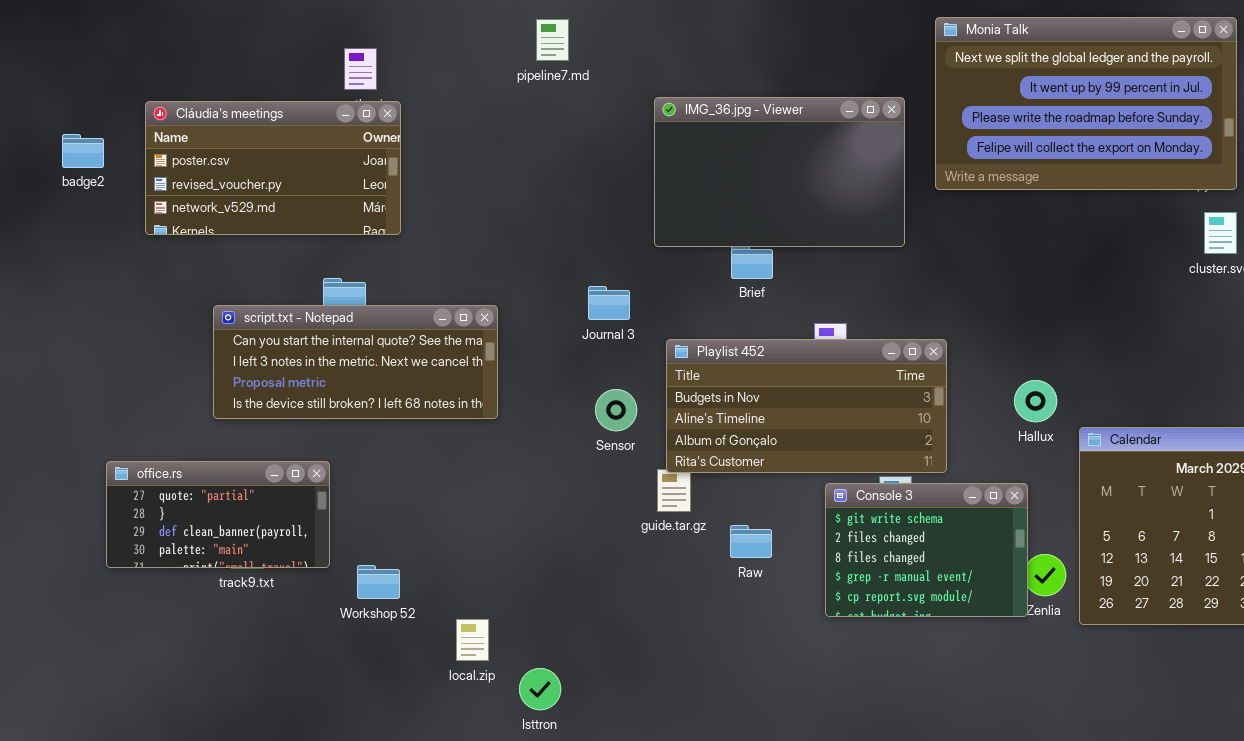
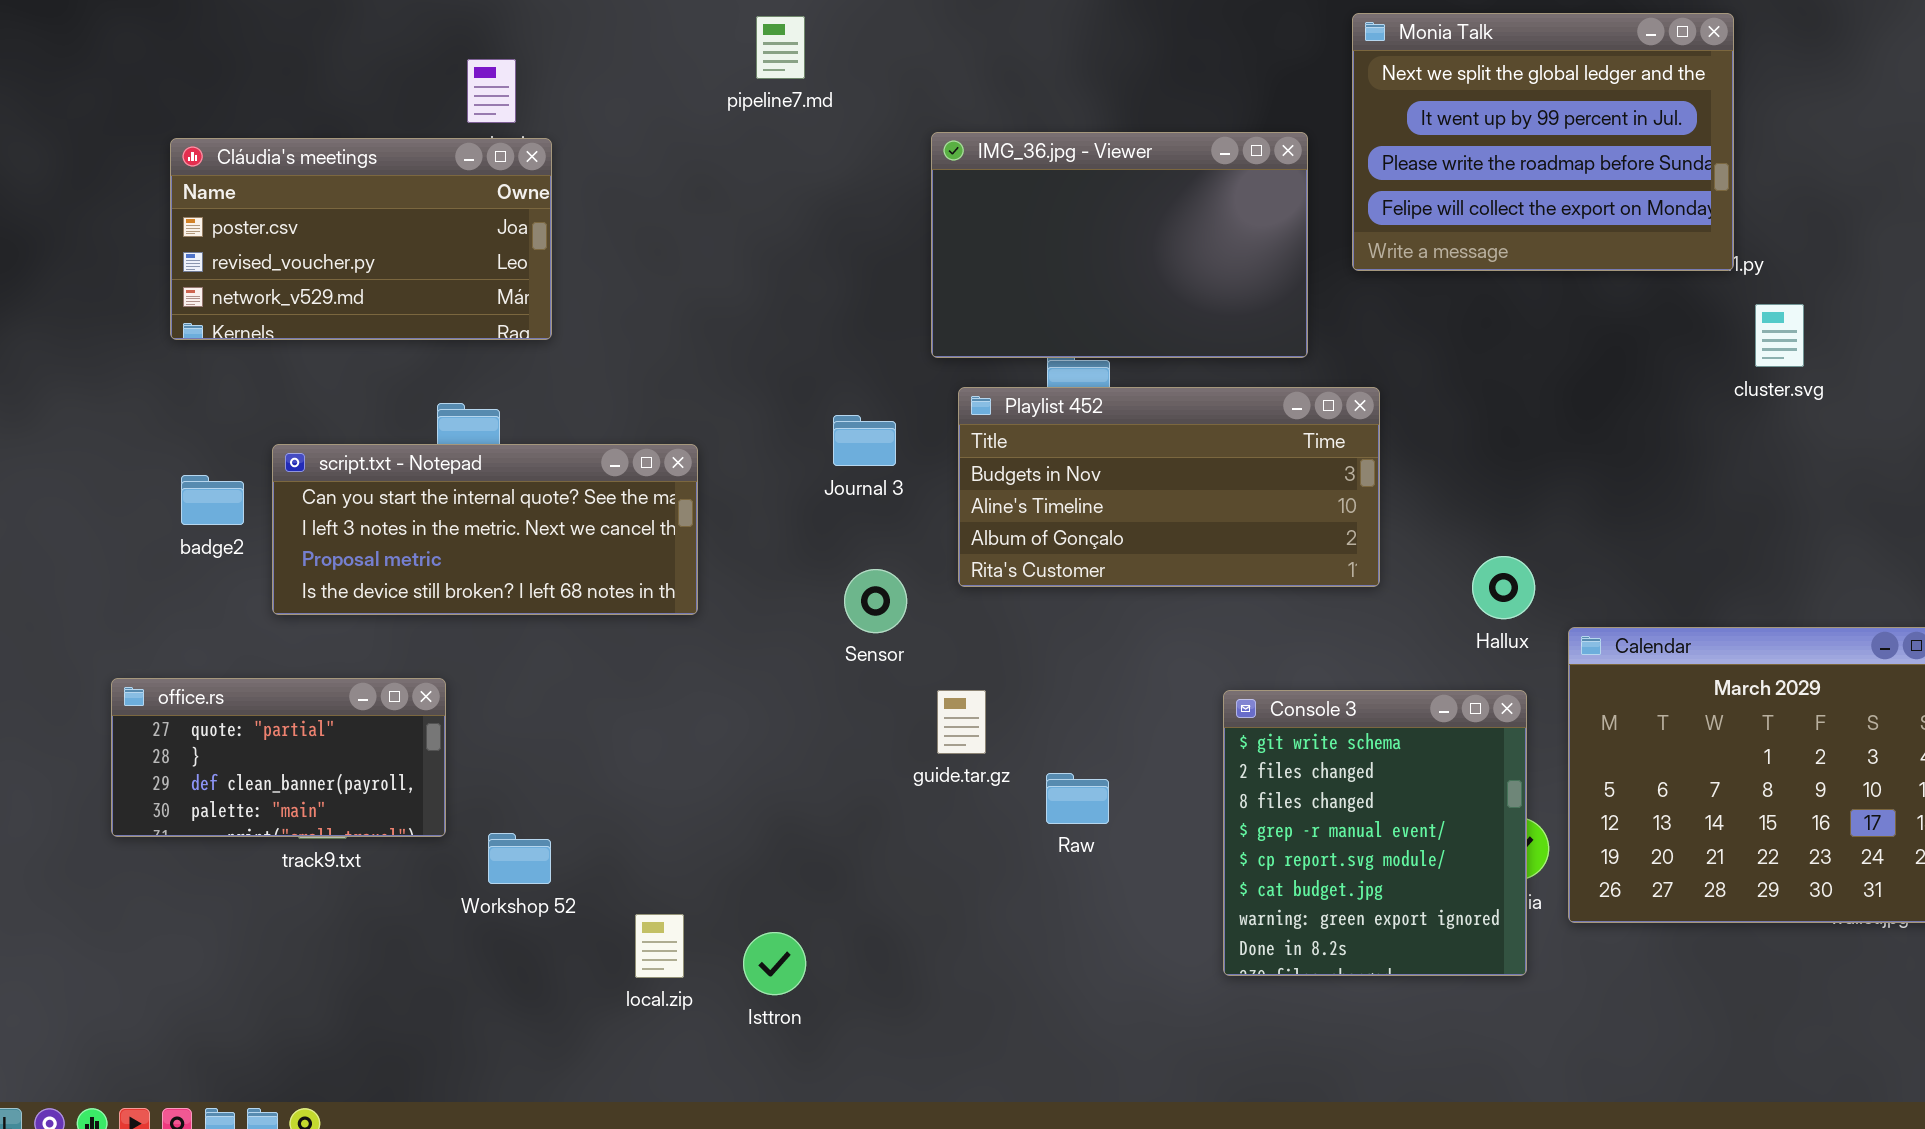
Monia Talk: [935,17,1237,190] -> [1352,13,1734,271], resized
badge2: [62,134,104,168] -> [181,475,244,525], moved
Playlist 452: [666,339,947,473] -> [958,387,1380,587], moved
Console 3: [825,483,1028,617] -> [1223,690,1527,976], moved, resized
Isttron: [519,668,561,710] -> [743,932,806,995], moved

